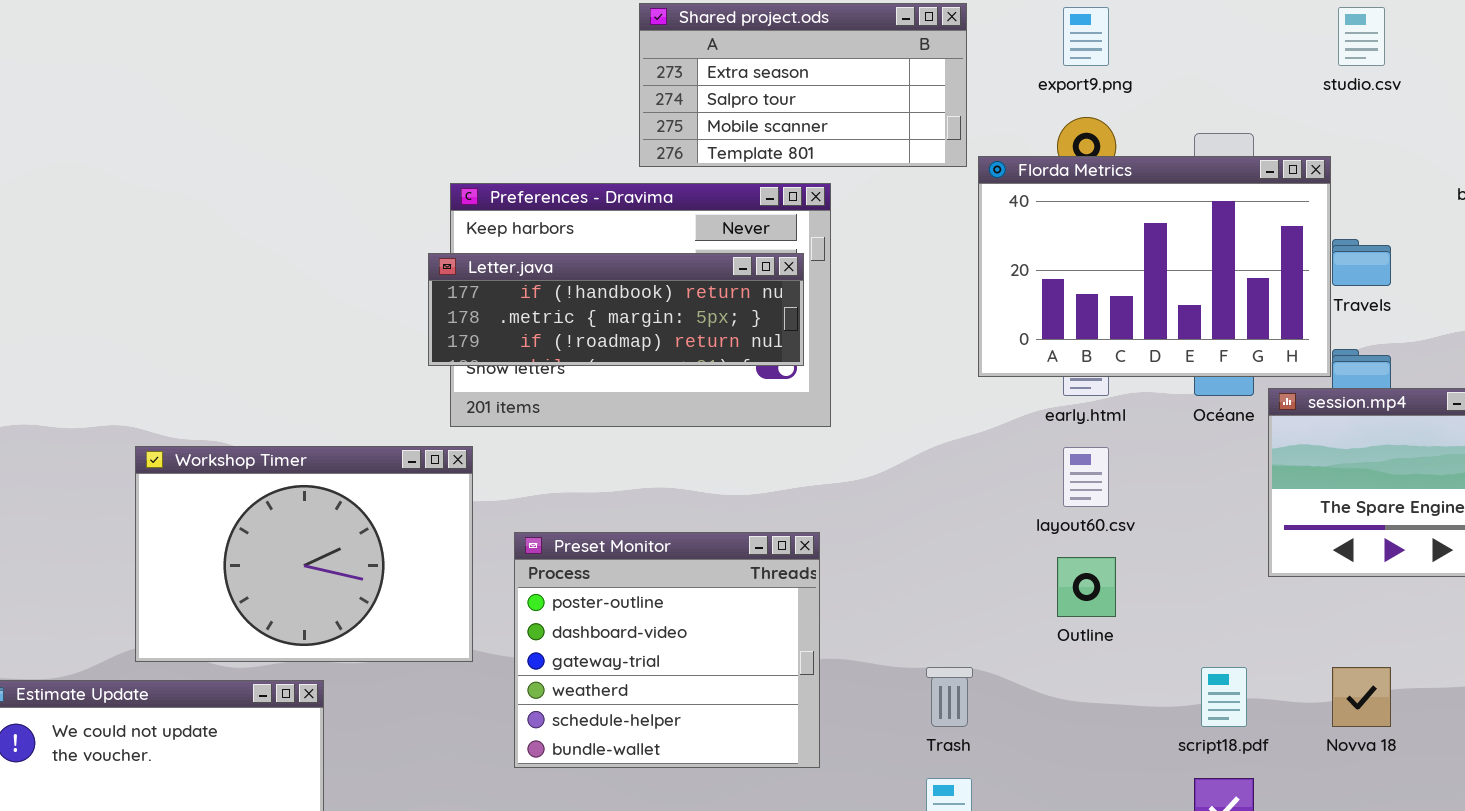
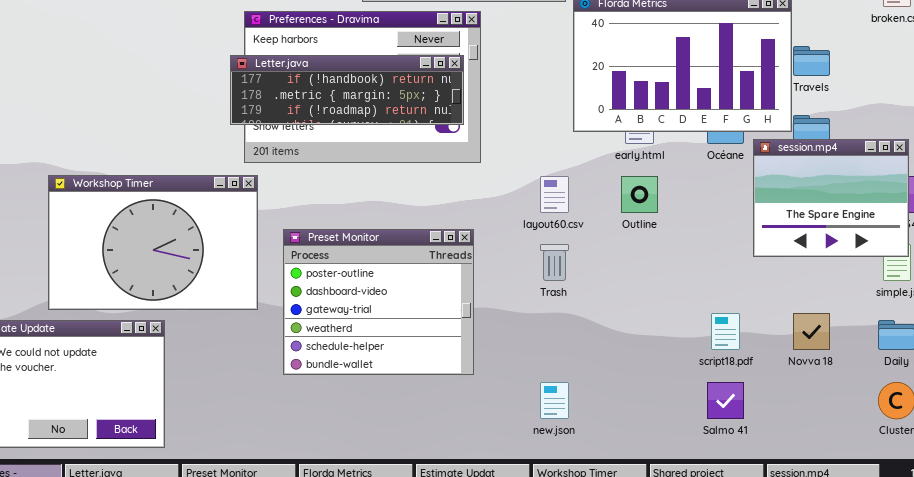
layout60.csv: [1063,447,1109,507] -> [540,176,569,213], moved
Outline: [1057,557,1116,617] -> [621,176,658,213], moved
Trash: [926,667,973,727] -> [540,244,569,281], moved

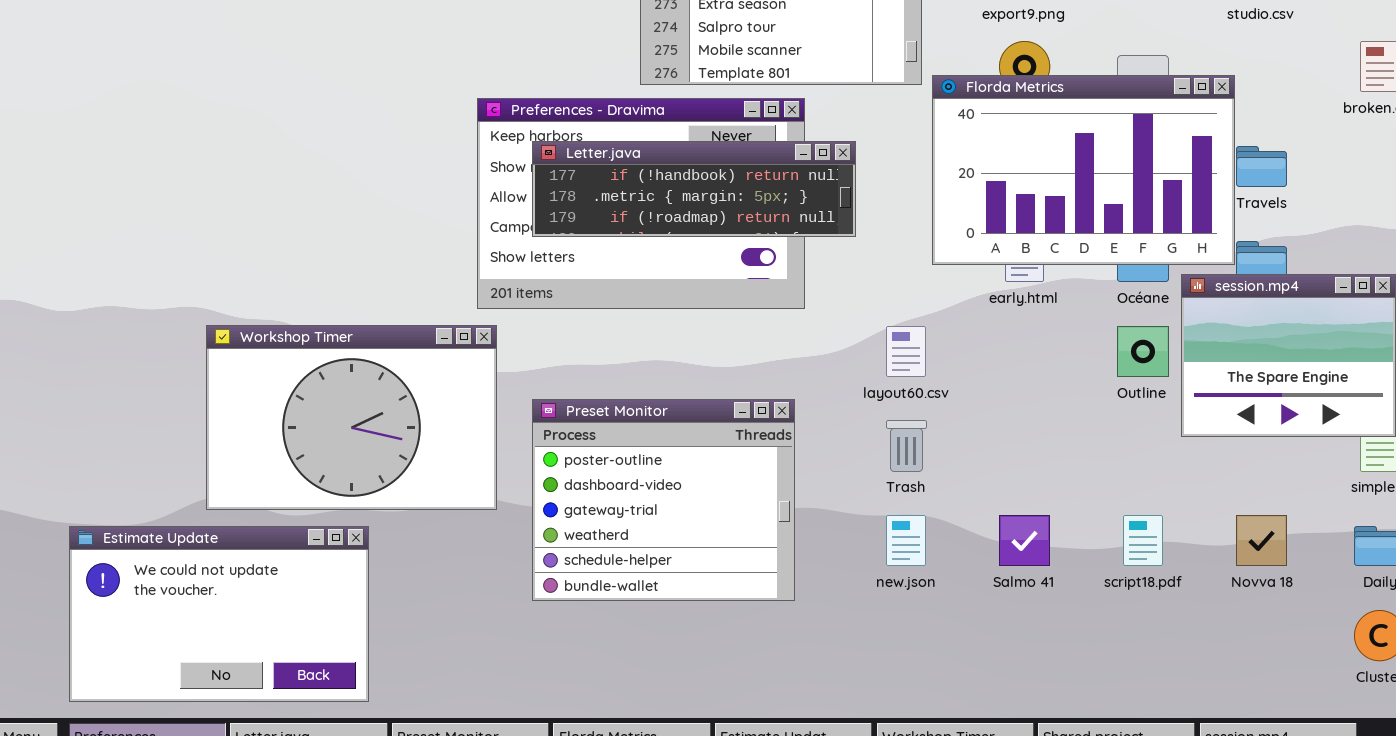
Letter.java: [230,55,464,125] -> [532,141,856,237], moved
Outline: [621,176,658,213] -> [1117,326,1169,377], moved
new.json: [540,382,569,419] -> [886,515,926,566], moved
Salmo 41: [707,382,744,419] -> [999,515,1050,566], moved

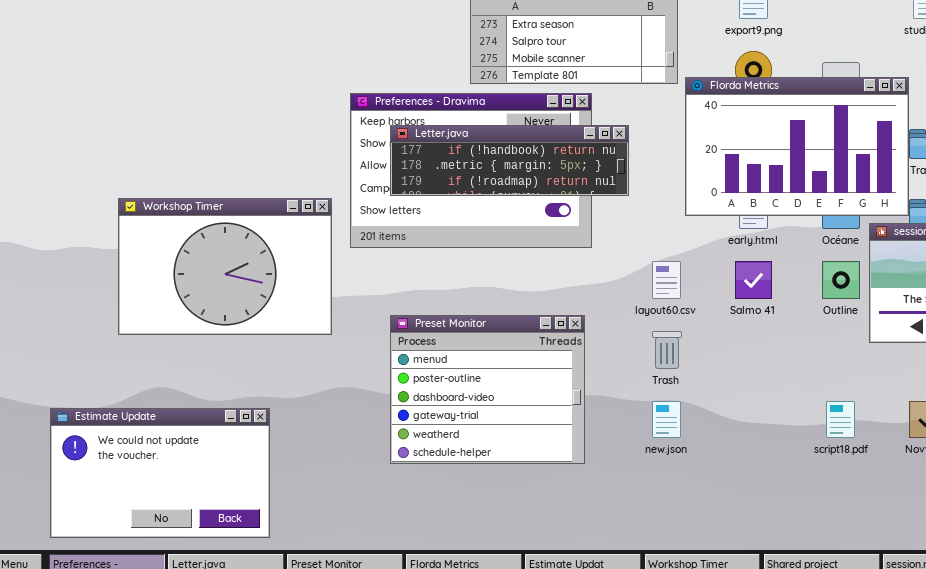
Workshop Timer: [206,325,497,510] -> [118,198,332,335], moved
Preset Monitor: [532,399,795,601] -> [390,315,585,464], scrolled up 1 row
Salmo 41: [999,515,1050,566] -> [735,261,772,299], moved

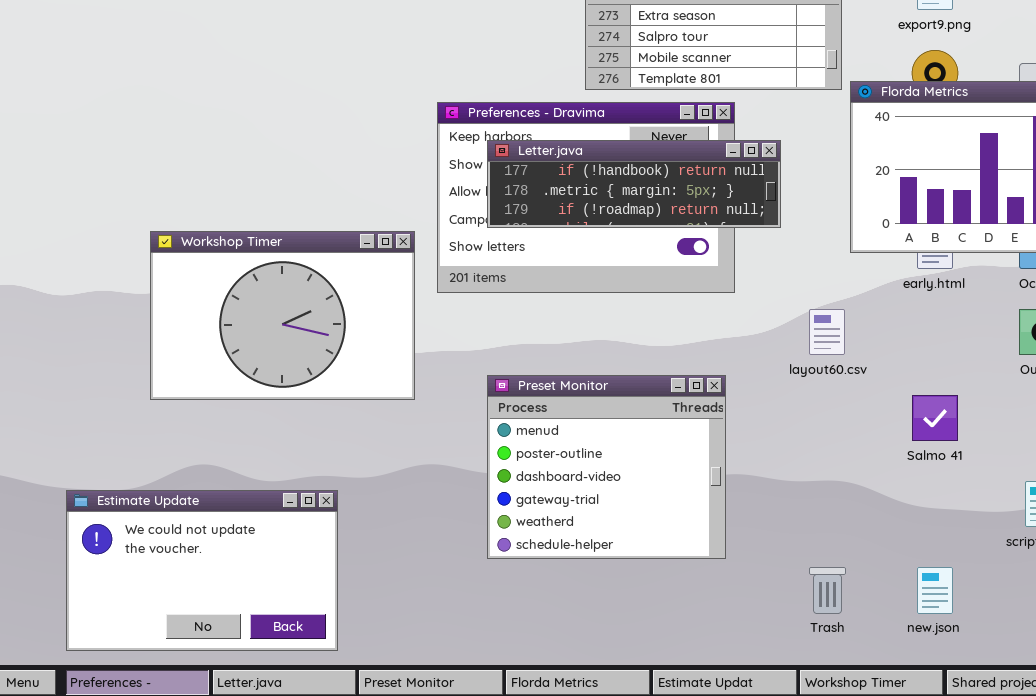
Salmo 41: [735,261,772,299] -> [912,395,958,441], moved
Trash: [652,331,682,369] -> [809,567,846,614], moved
new.json: [652,401,681,438] -> [917,567,953,614], moved

